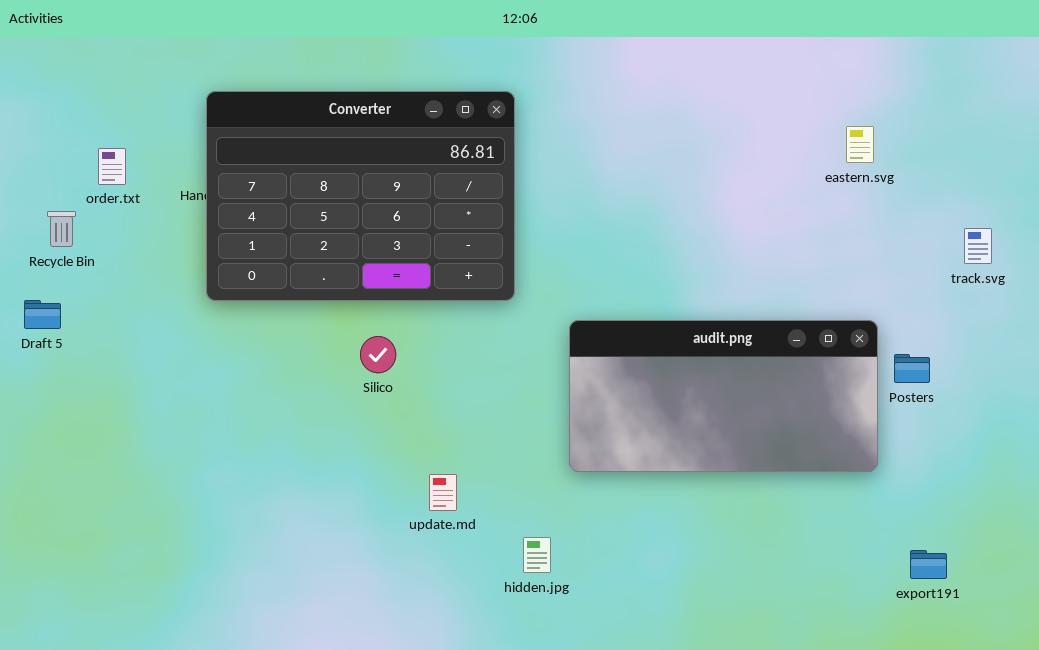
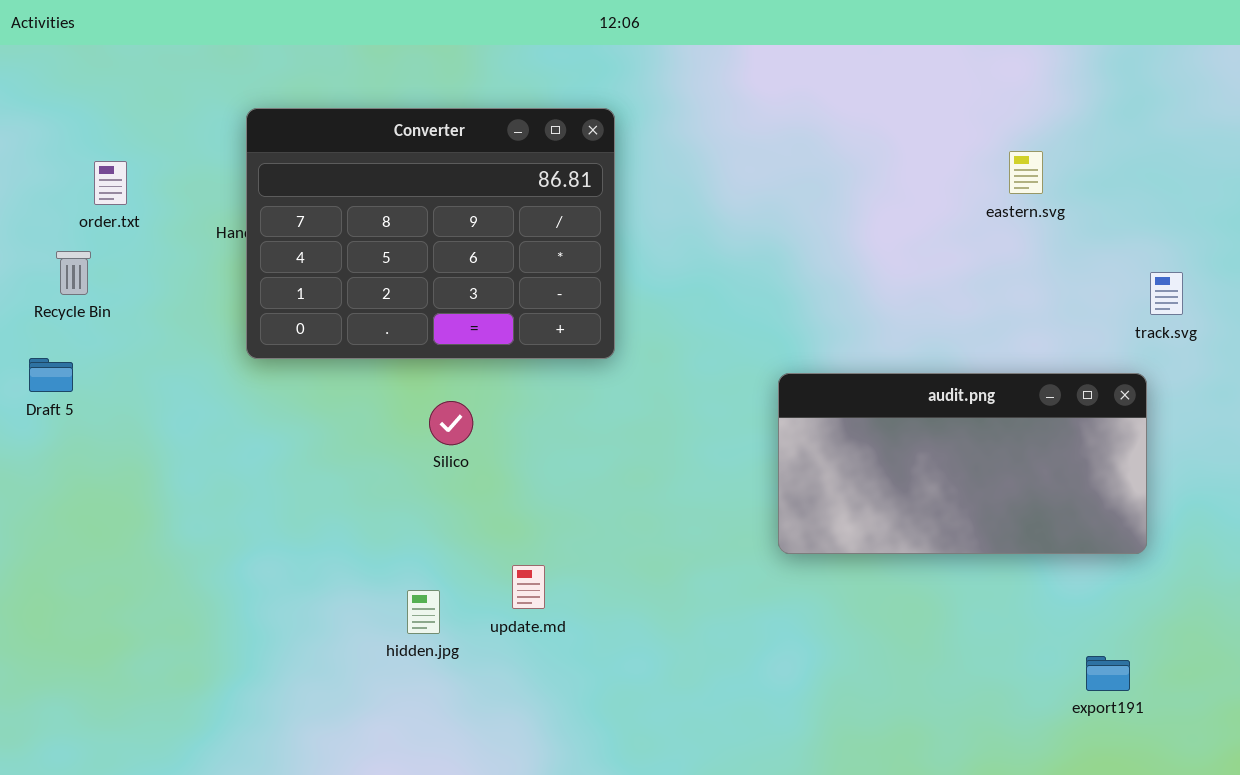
order.txt: [98,148,126,185] -> [94,161,127,205], moved
audit.png: [569,320,878,472] -> [778,373,1147,554], moved
hidden.jpg: [523,537,551,573] -> [407,590,440,634], moved

